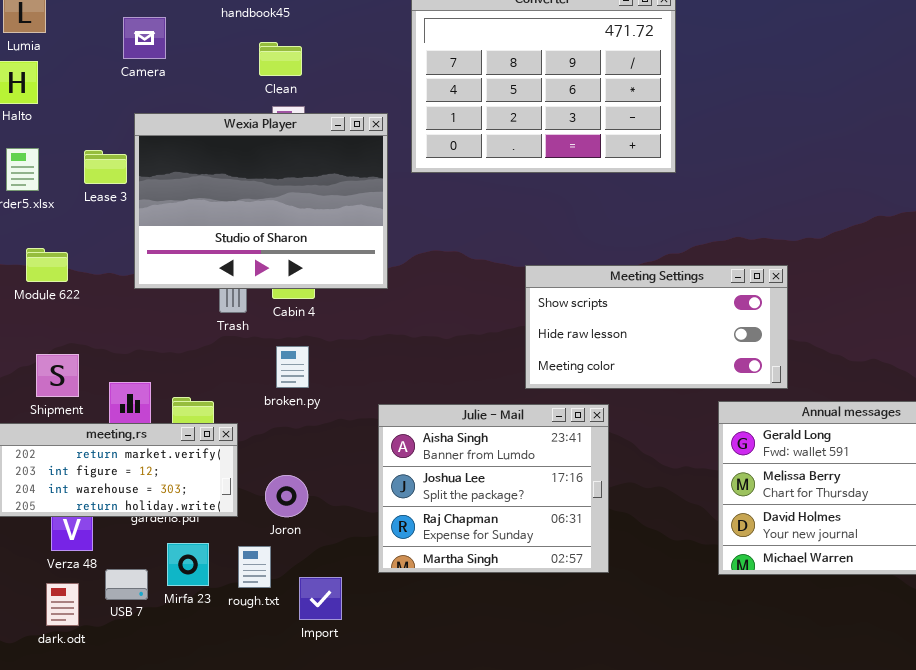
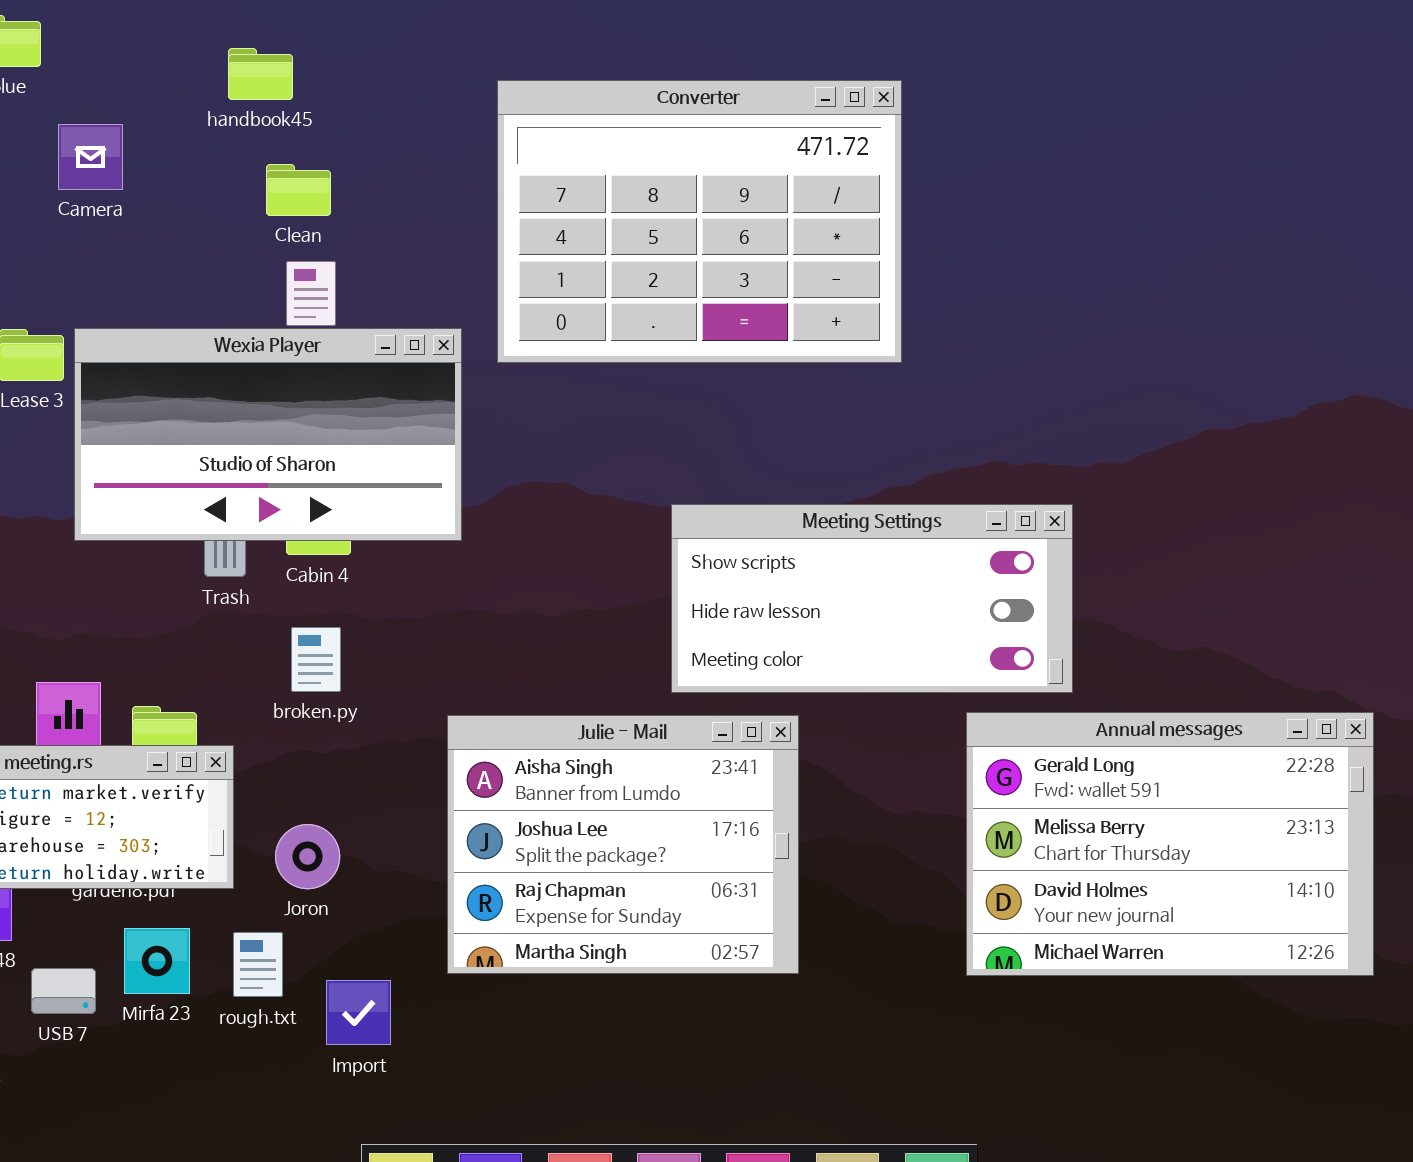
Wexia Player: [134,113,388,289] -> [74,328,462,541], resized

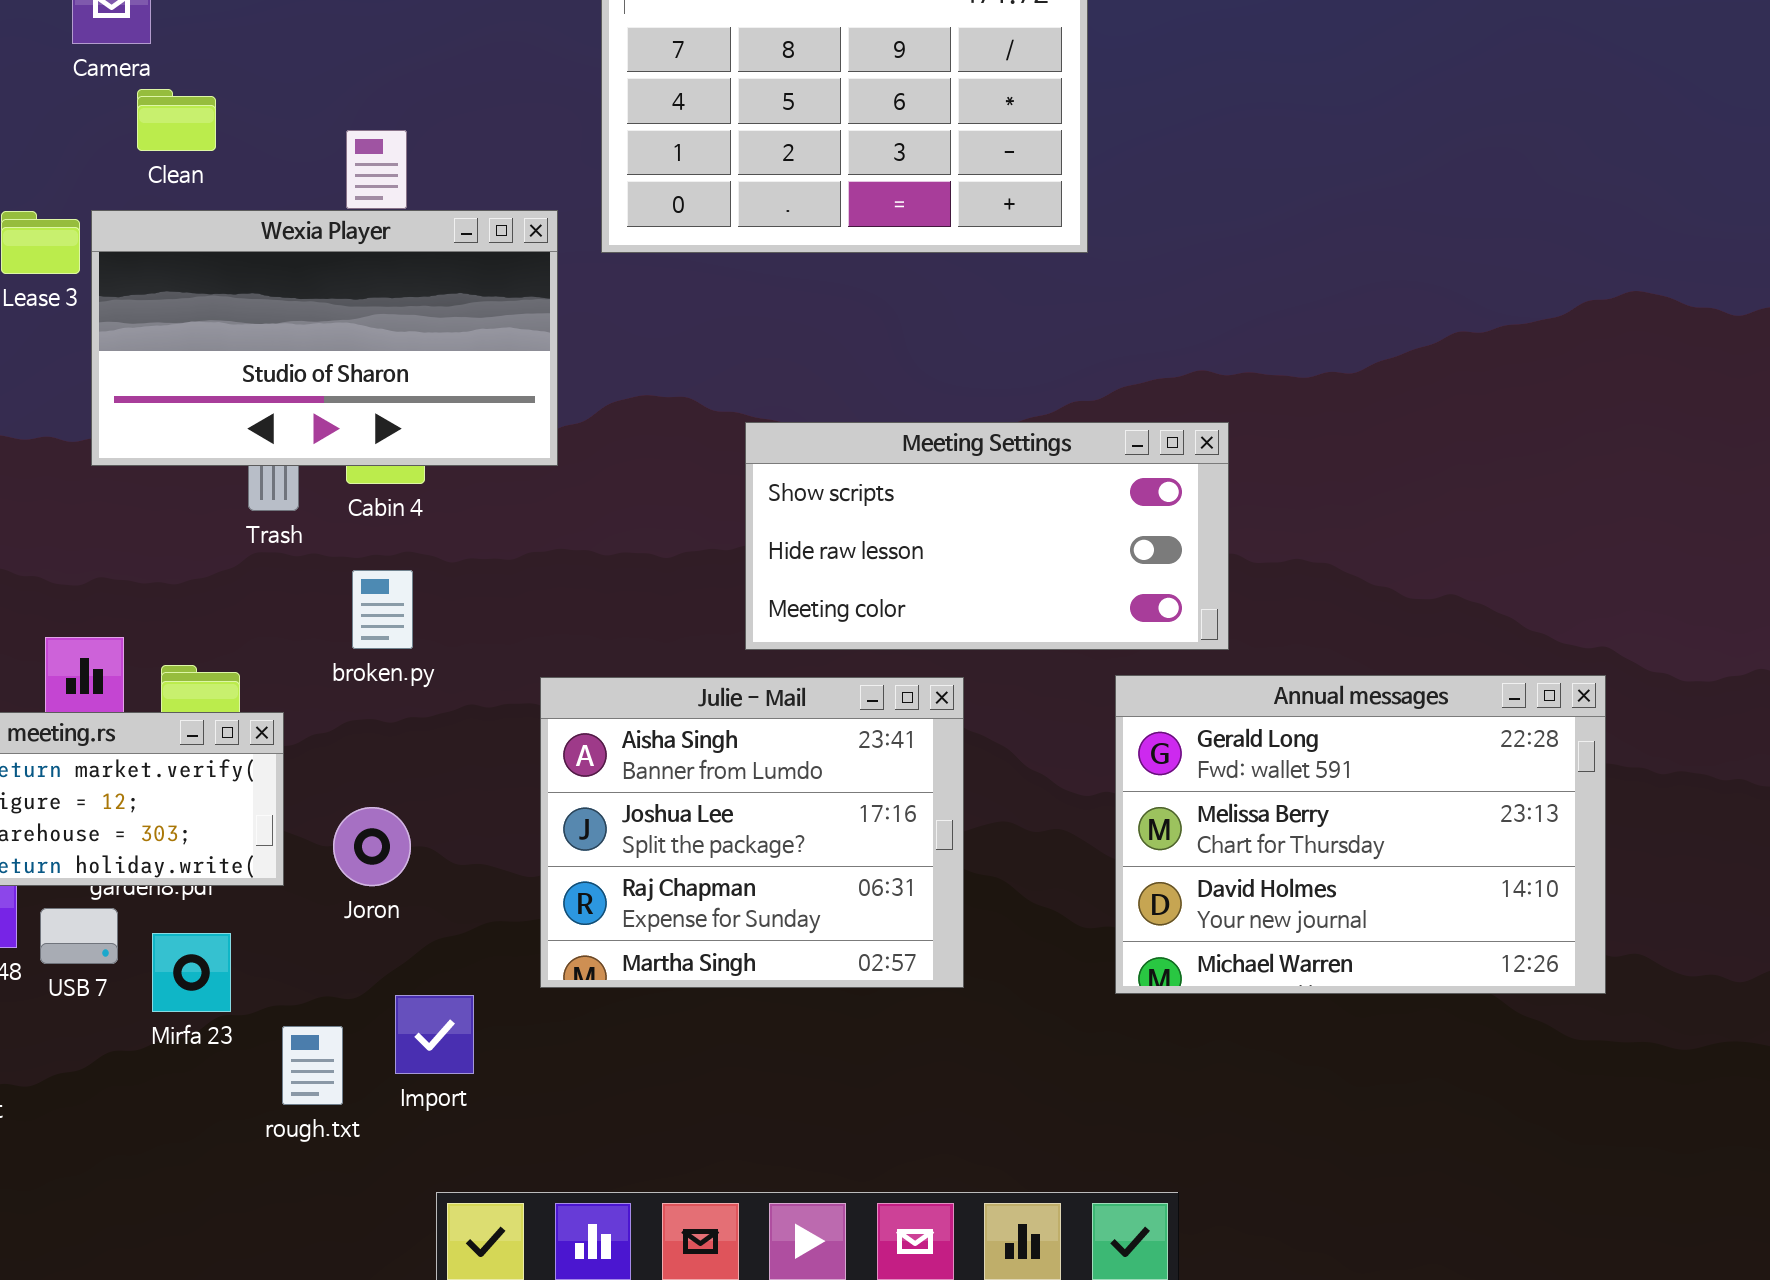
Clean: [266,164,331,216] -> [137,89,216,151], moved
Meeting Settings: [671,504,1073,693] -> [745,422,1229,650], moved
Annual messages: [966,712,1374,976] -> [1115,675,1606,994], moved
rough.txt: [233,932,283,997] -> [282,1026,343,1105], moved
USB 7: [31,968,96,1014] -> [40,908,118,964], moved

